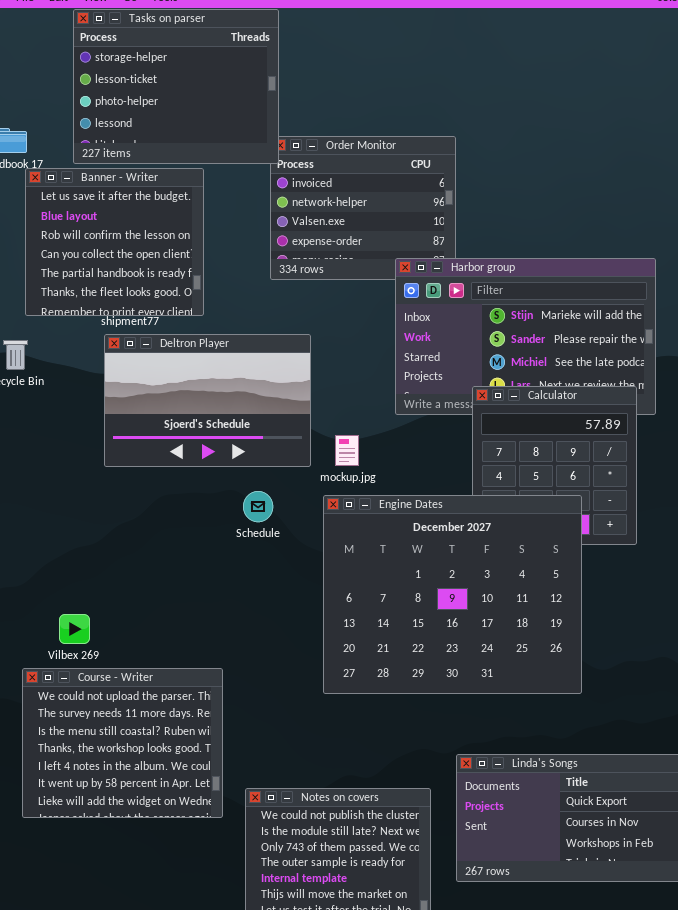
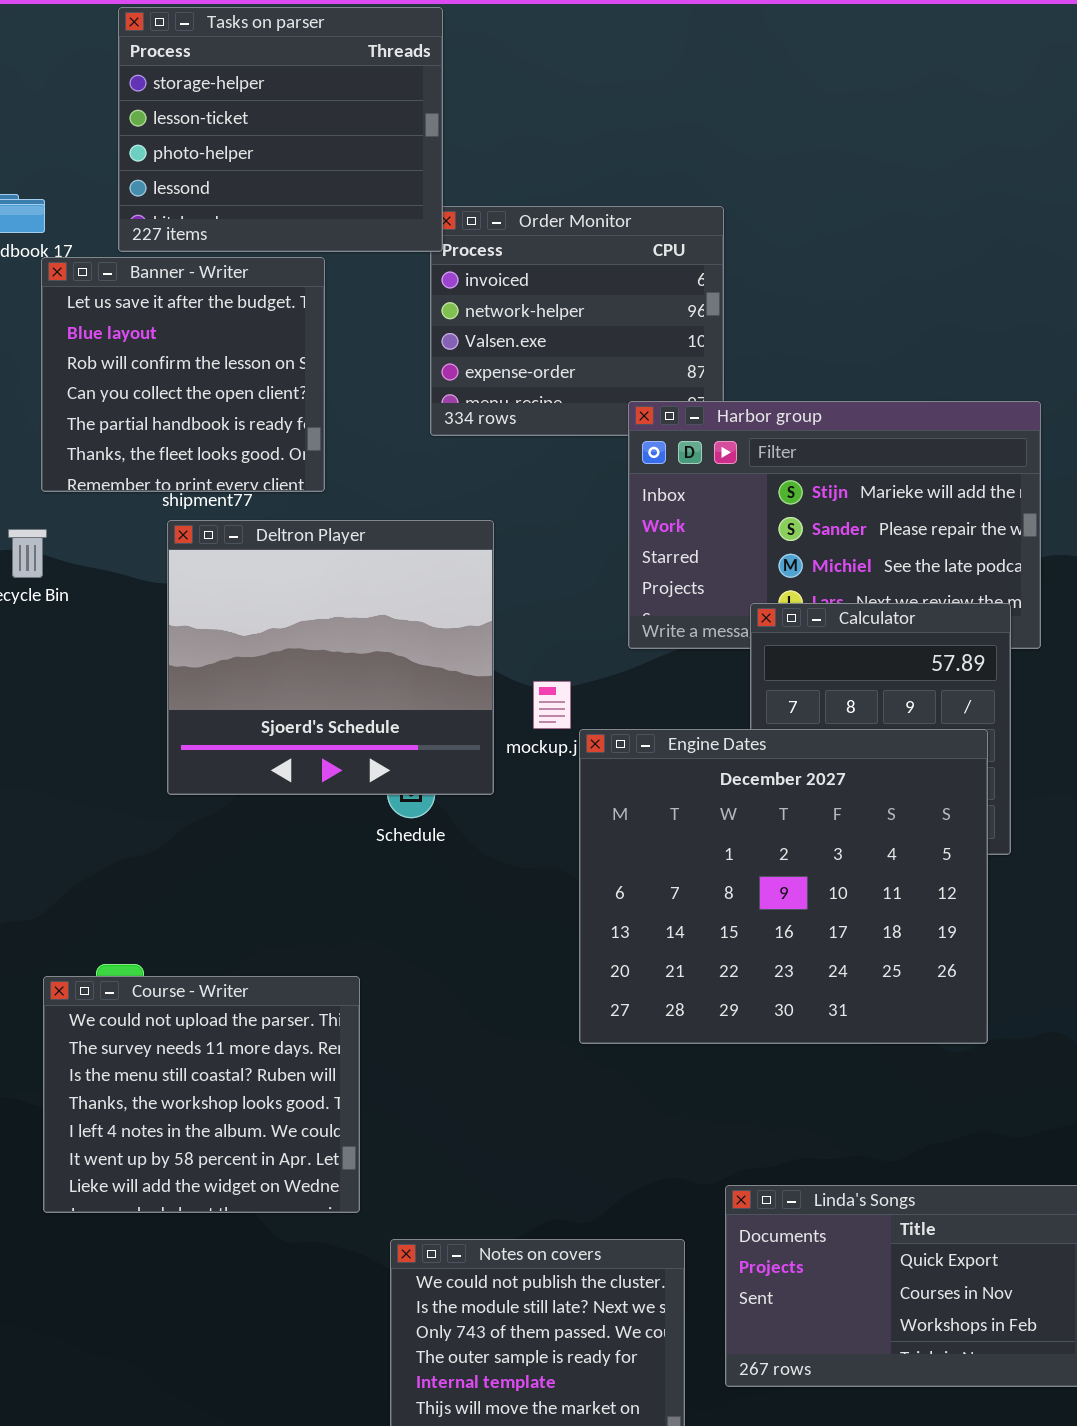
Deltron Player: [104,334,311,467] -> [167,520,494,795], resized
Engine Dates: [323,495,582,694] -> [579,729,988,1044], moved
Course - Writer: [22,668,223,818] -> [43,976,360,1213], moved

